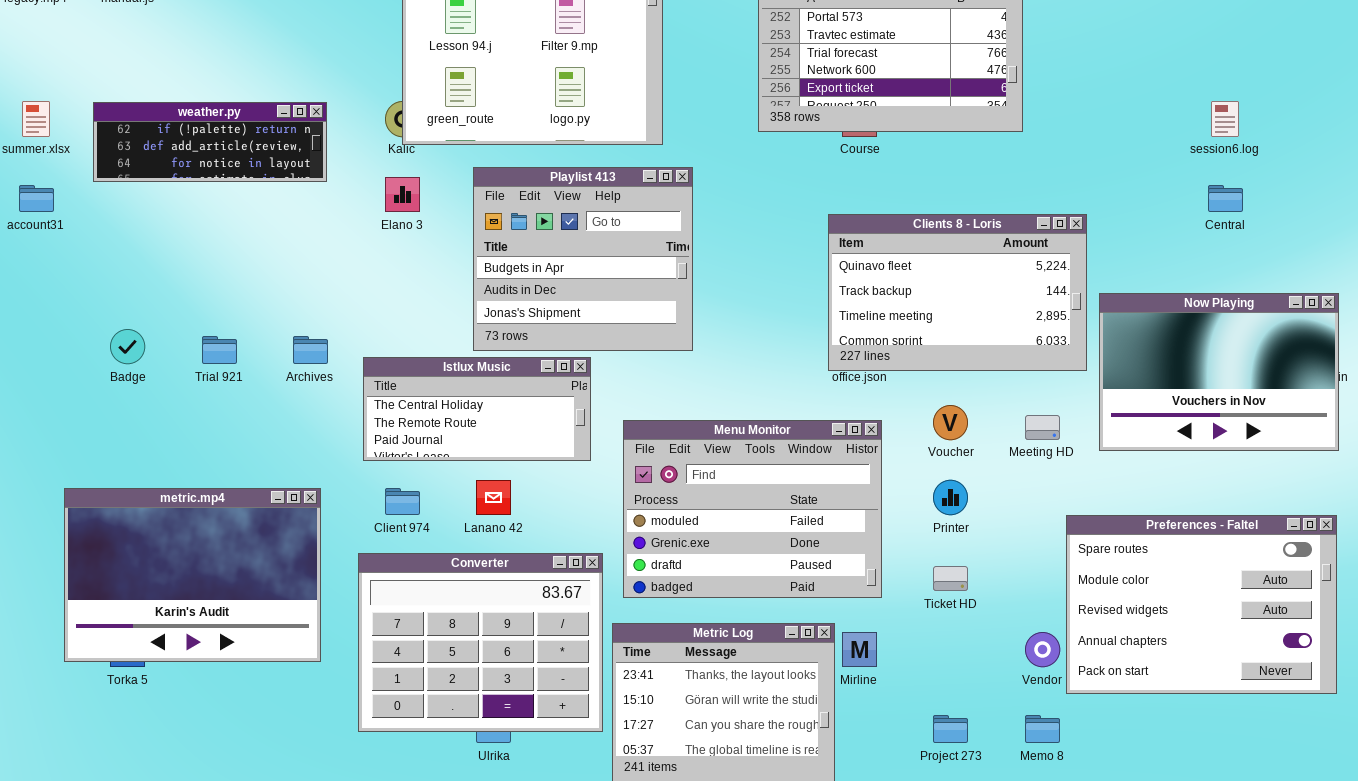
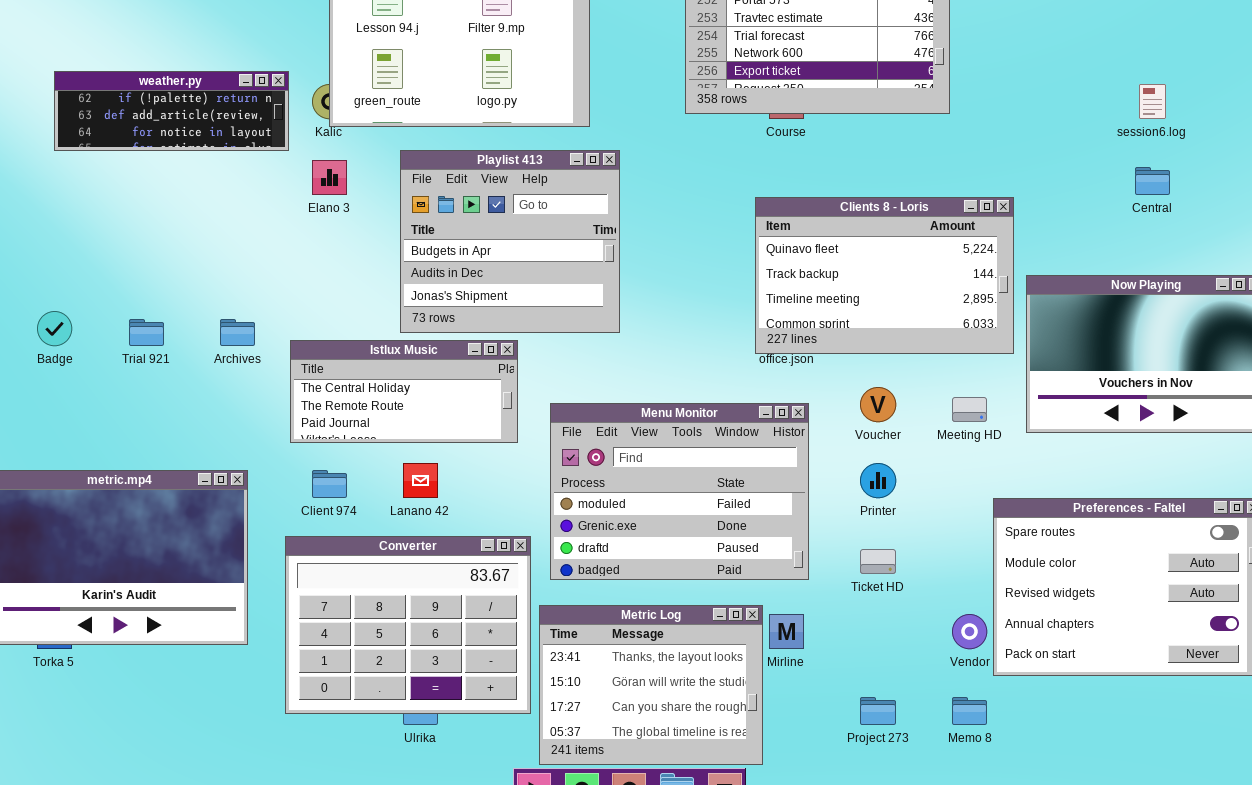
weather.py: [93,102,327,182] -> [54,71,289,151], moved

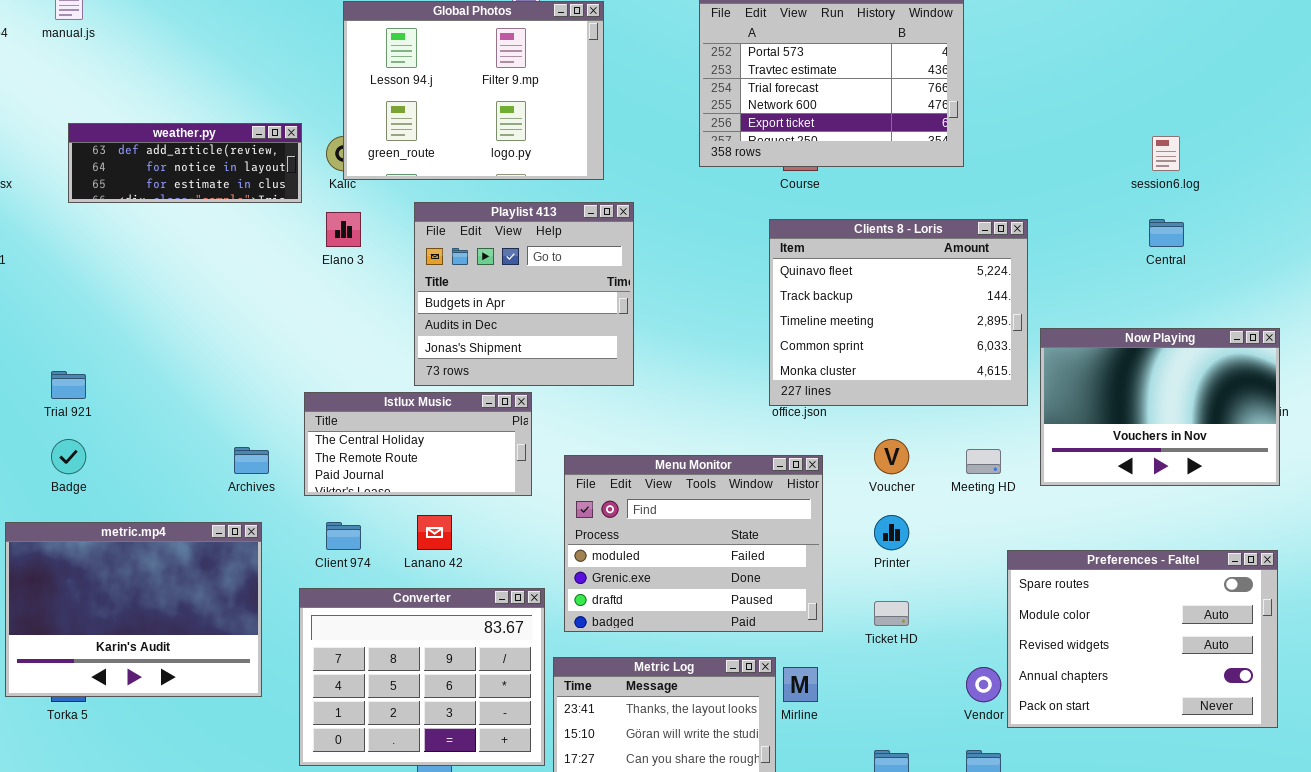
weather.py: [54,71,289,151] -> [68,123,302,203], scrolled down 1 row
Clients 8 - Loris: [755,197,1014,354] -> [769,219,1028,406], resized
Badge: [37,311,72,346] -> [51,439,86,474], moved
Trial 921: [129,319,164,346] -> [51,371,86,399], moved
Archives: [220,319,255,346] -> [234,447,269,474], moved

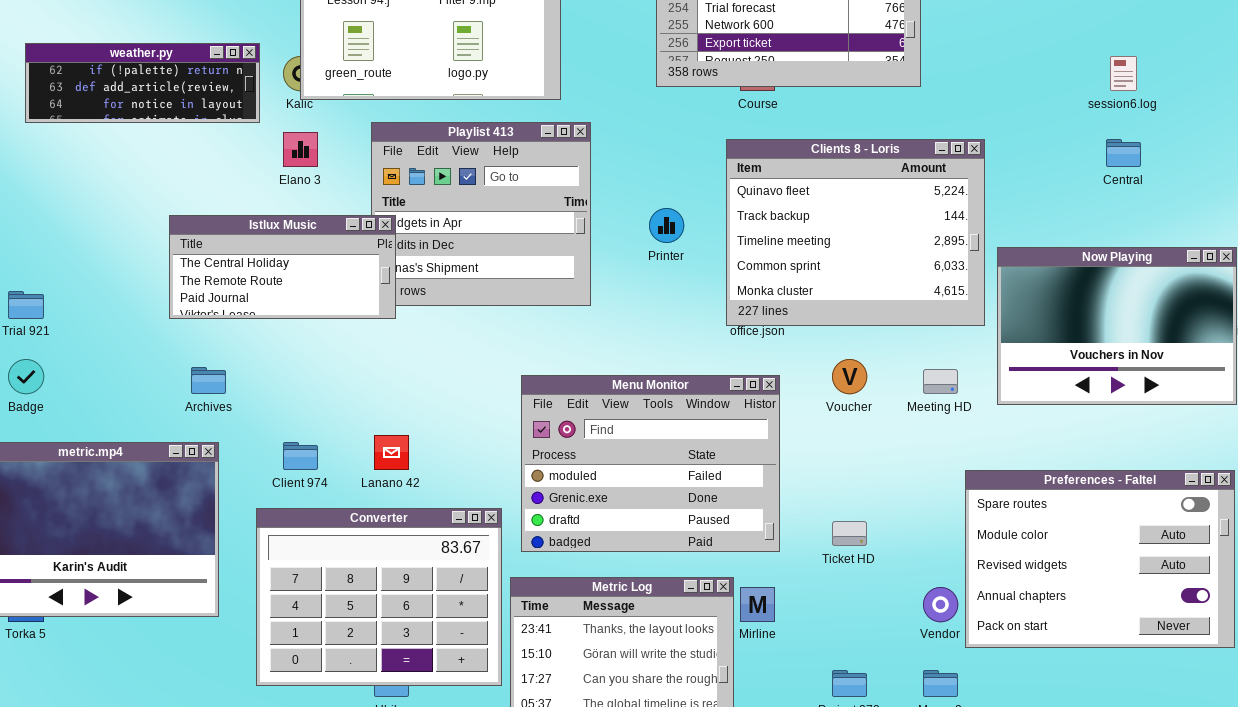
weather.py: [68,123,302,203] -> [25,43,260,123], scrolled up 1 row
Istlux Music: [304,392,532,496] -> [169,215,396,319], moved
Printer: [874,515,909,550] -> [649,208,684,243], moved

